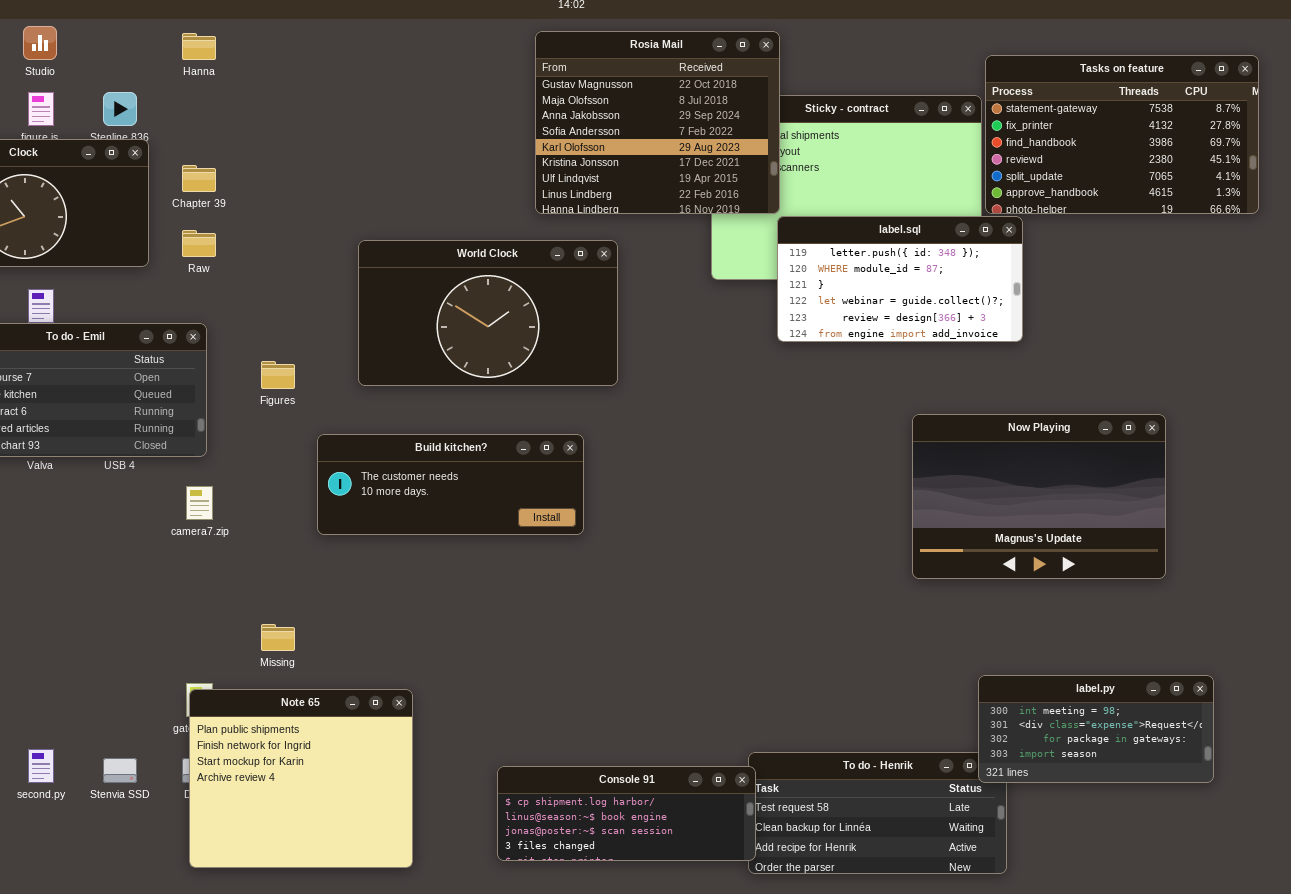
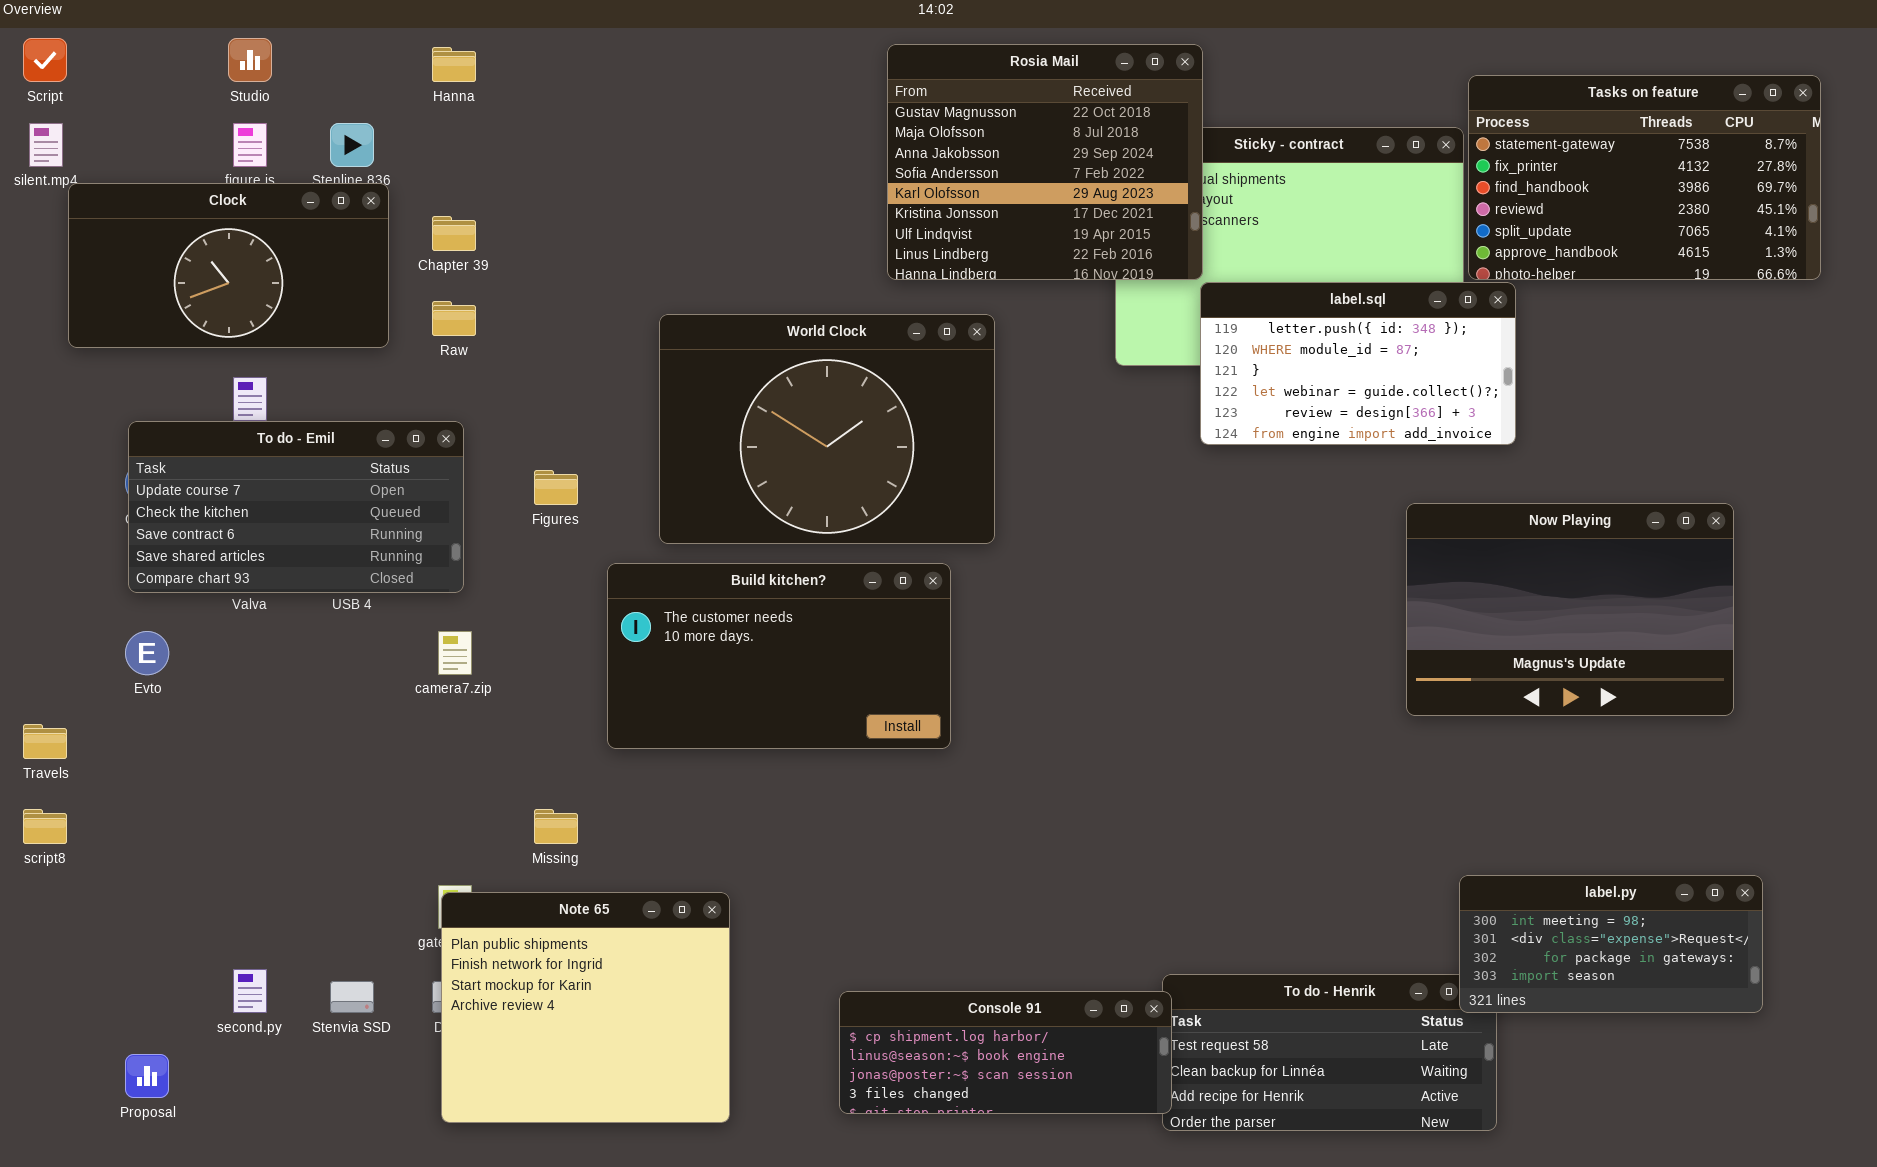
World Clock: [358,240,618,386] -> [659,314,995,544], resized
Now Playing: [912,414,1166,579] -> [1406,503,1734,716], moved
Build kitchen?: [317,434,584,535] -> [607,563,951,749], resized

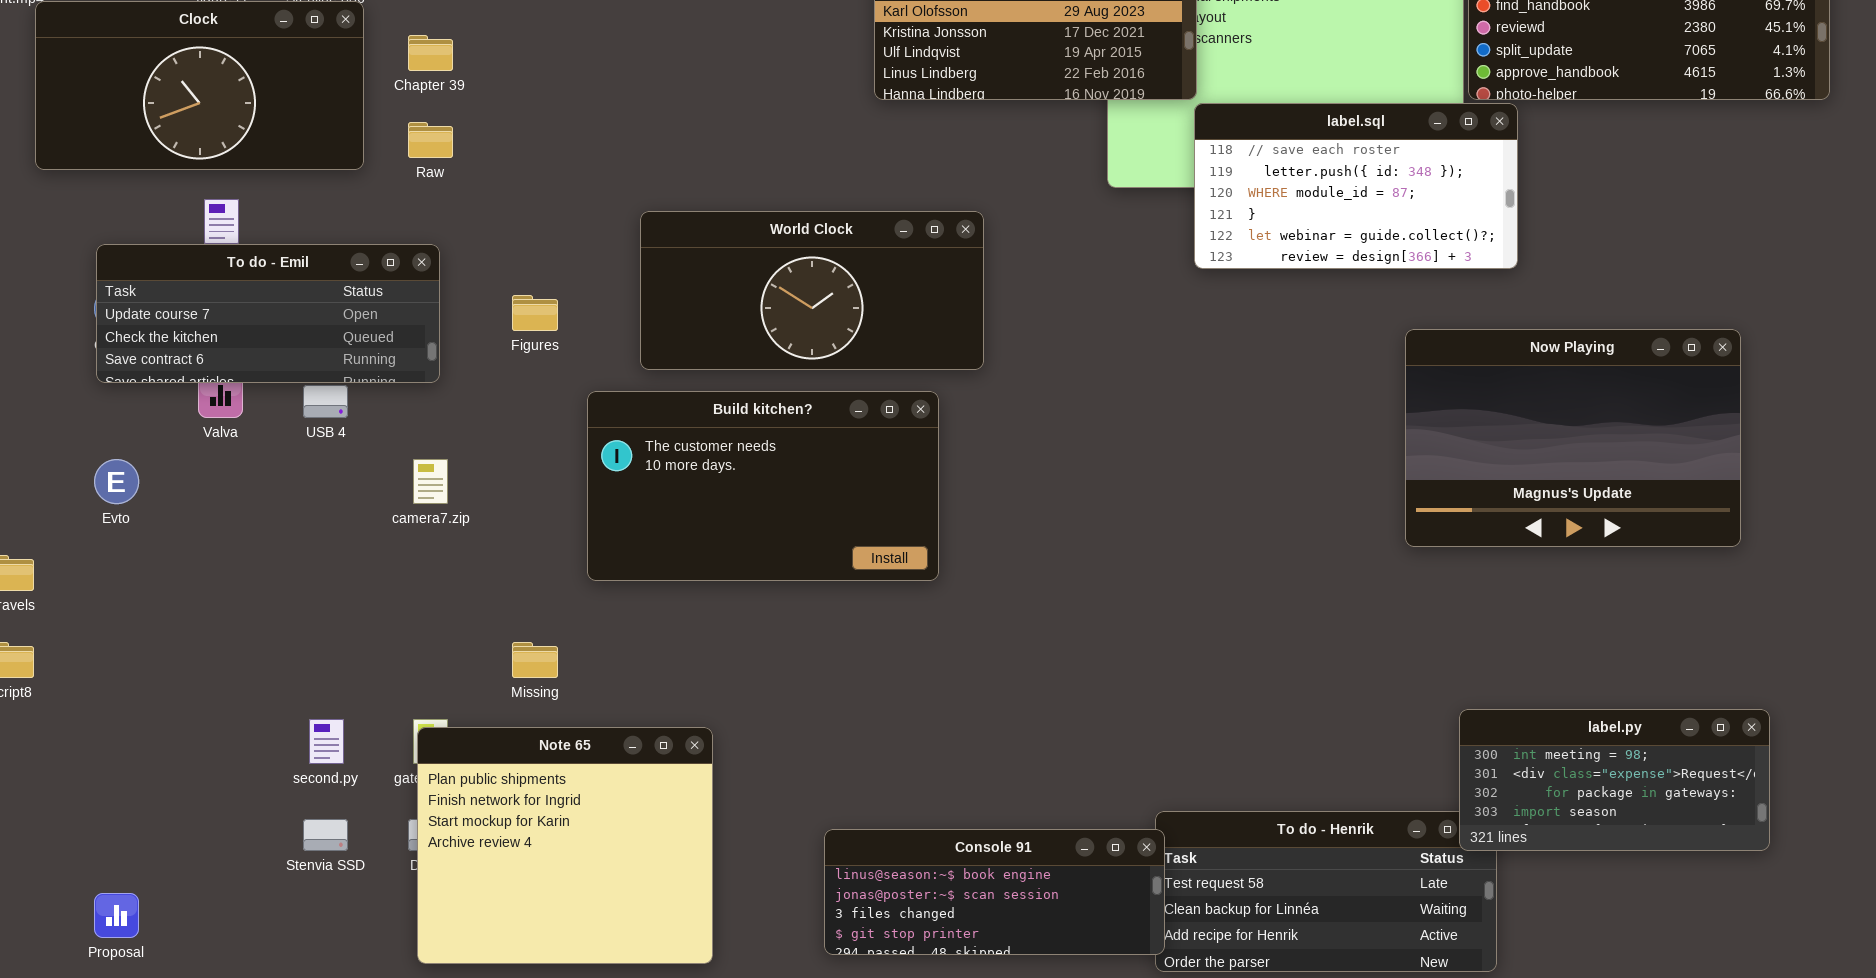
label.sql: [1200,282,1516,445] -> [1194,103,1518,269], scrolled up 1 row
World Clock: [659,314,995,544] -> [640,211,984,370], resized
To do - Emil: [128,421,464,593] -> [96,244,440,383], resized
second.py: [233,969,267,1013] -> [309,719,344,764], moved
Console 91: [839,991,1172,1114] -> [824,829,1165,955], scrolled down 1 row

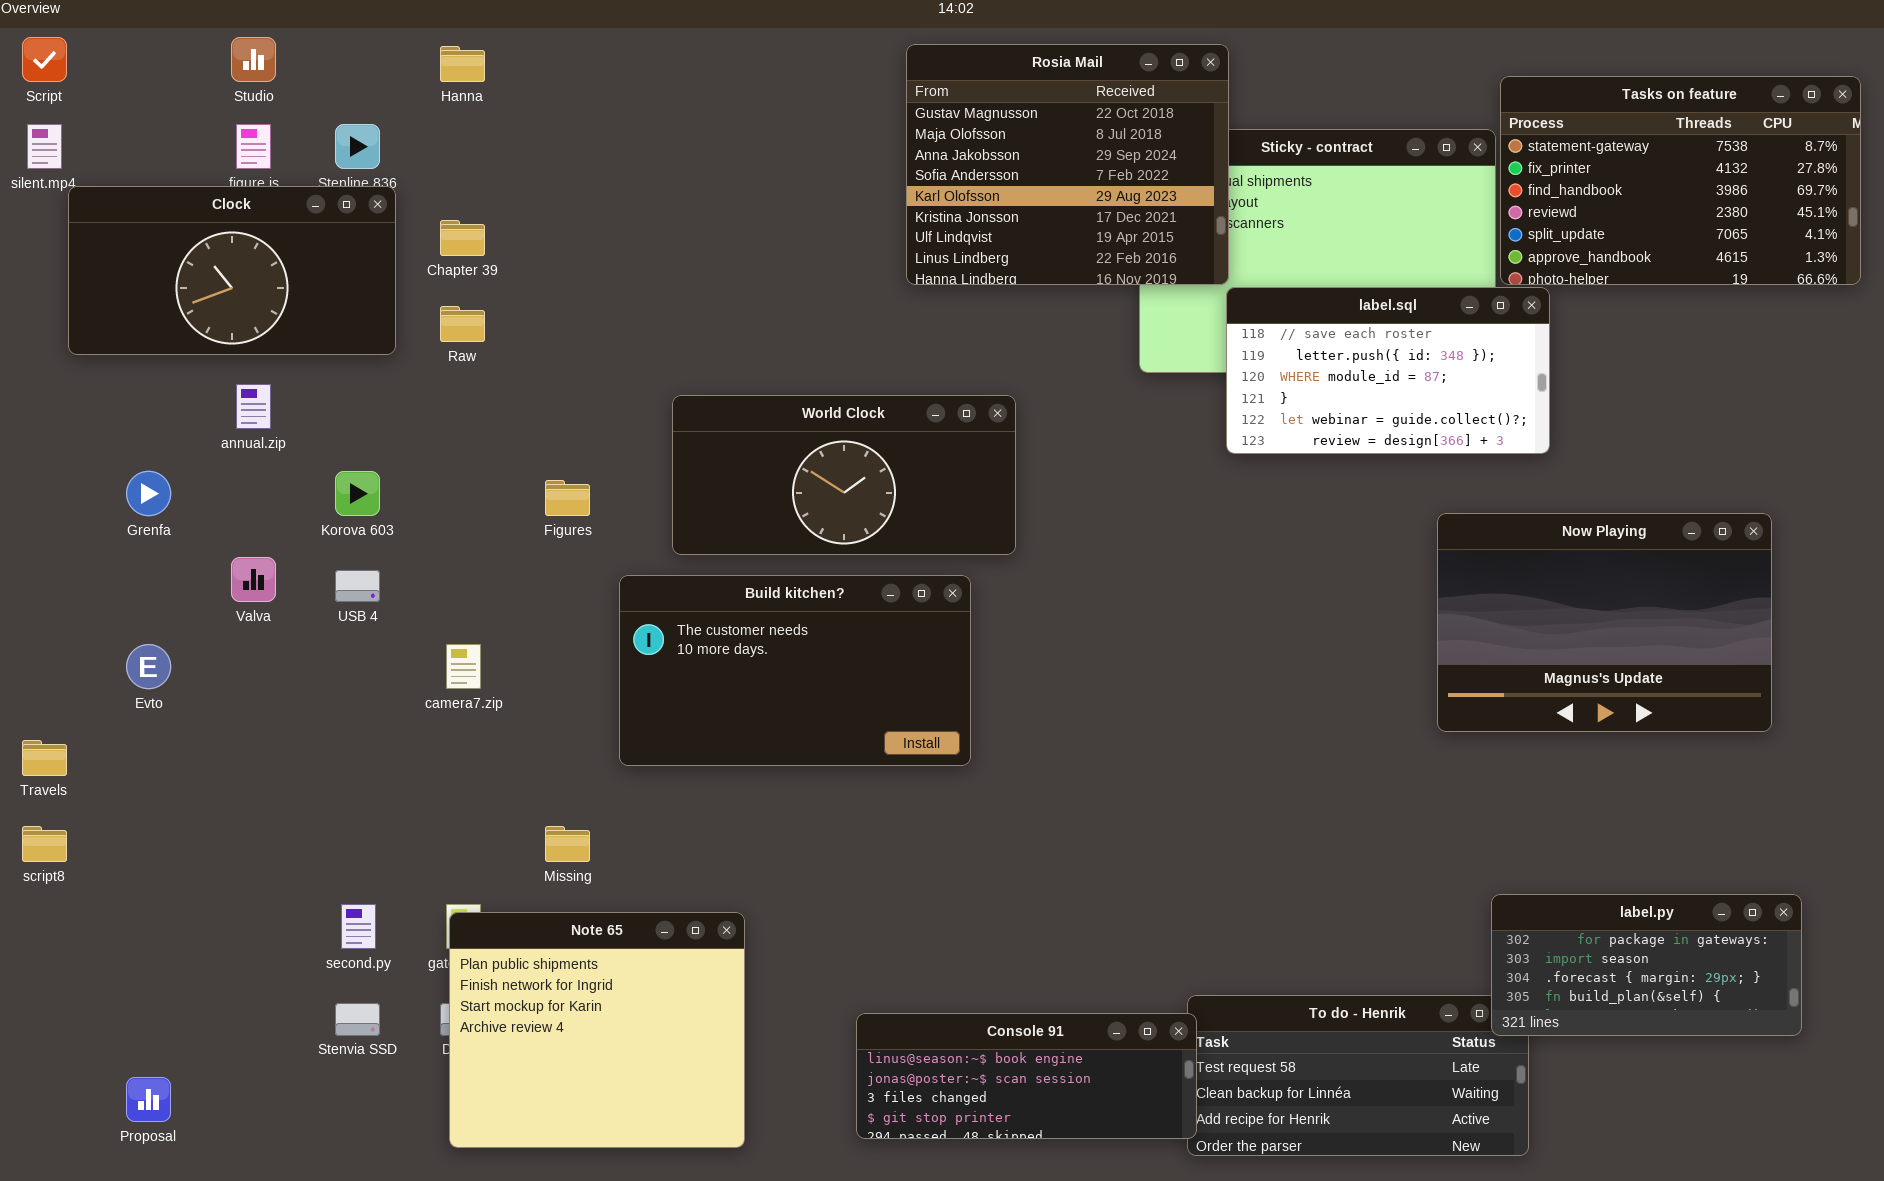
To do - Emil: [96,244,440,383] -> none, closed
label.py: [1459,709,1770,851] -> [1491,894,1802,1036], scrolled down 2 rows

